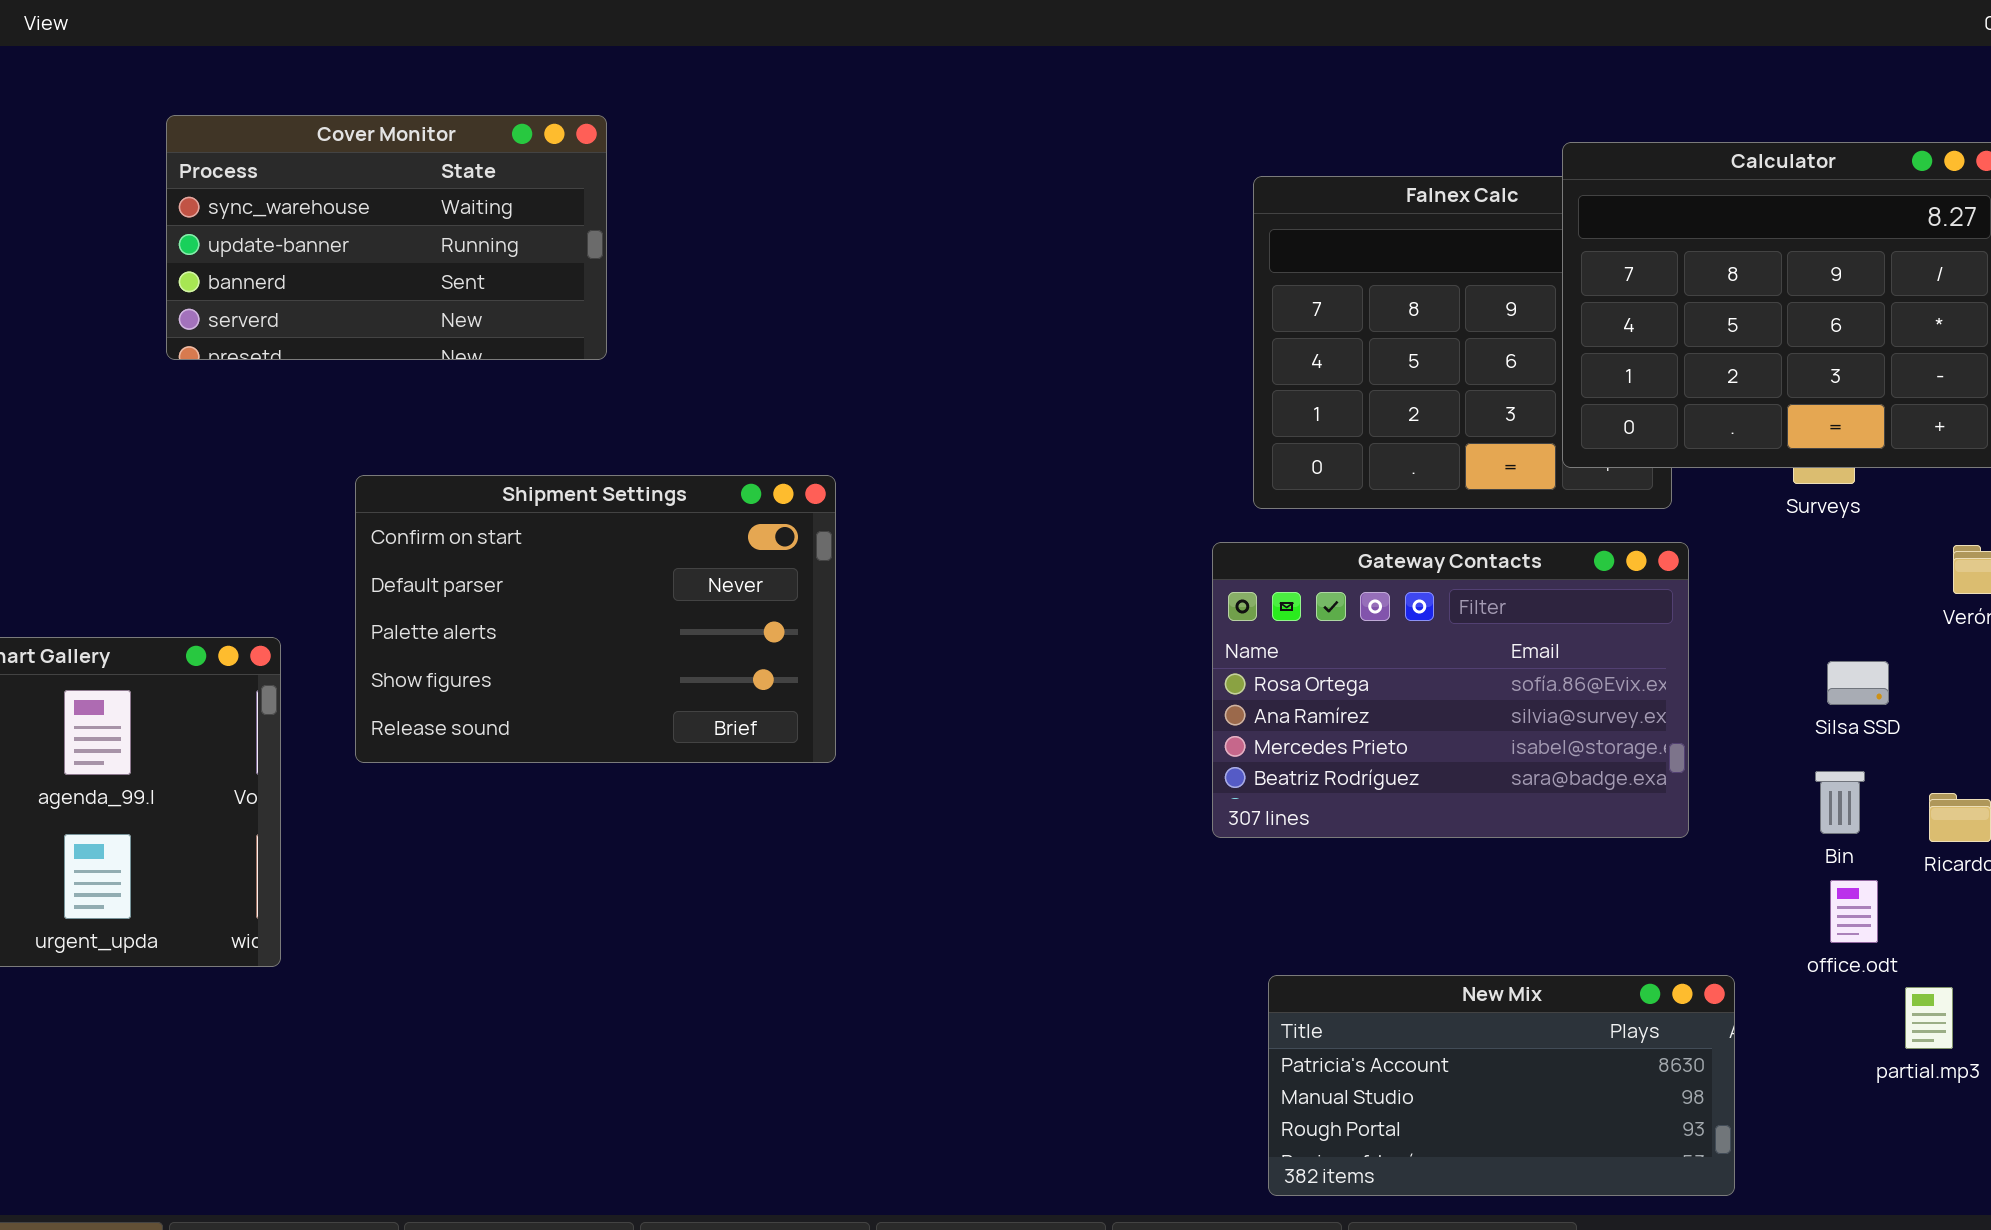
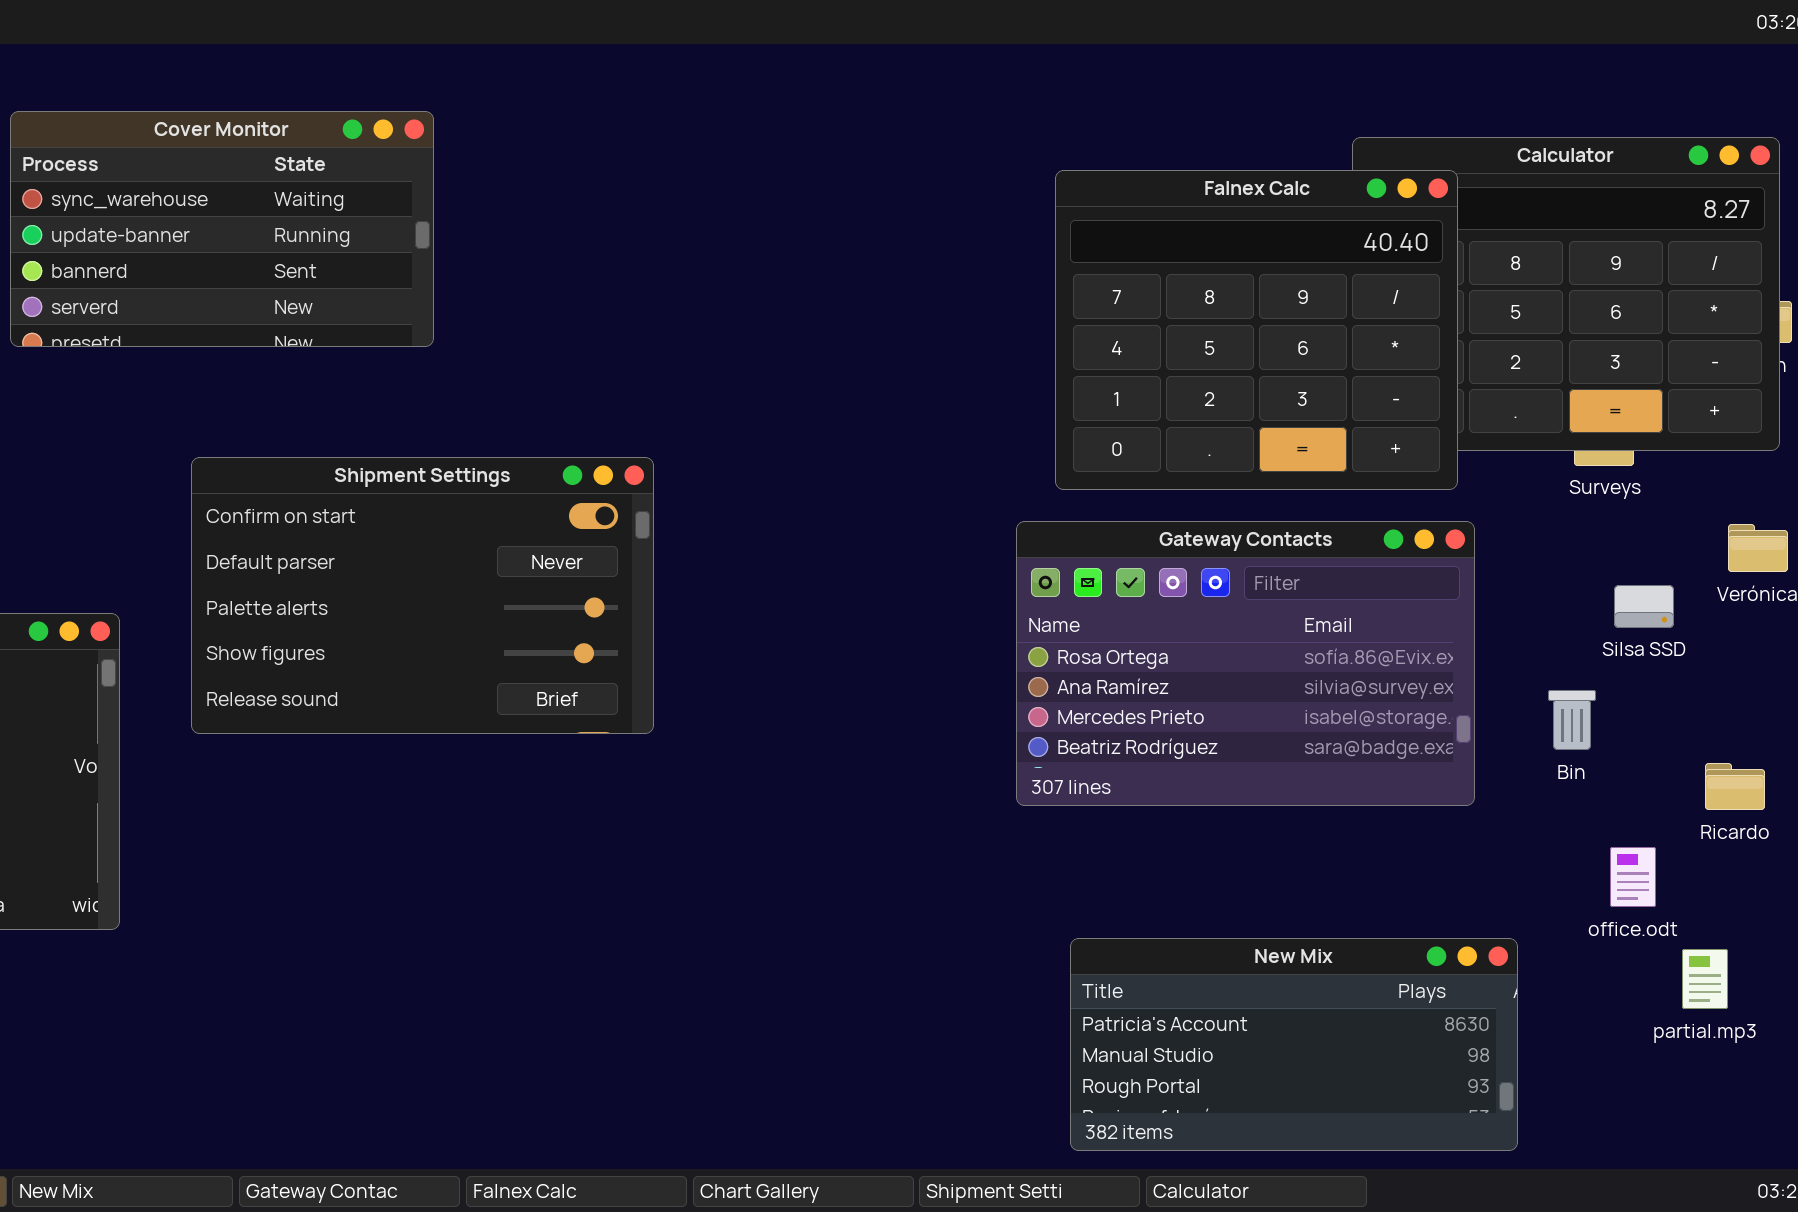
Falnex Calc: [1253,176,1672,509] -> [1055,170,1458,490], raised
Silsa SSD: [1827,661,1889,705] -> [1614,585,1674,628], moved
Bin: [1815,771,1865,834] -> [1548,690,1596,750], moved

